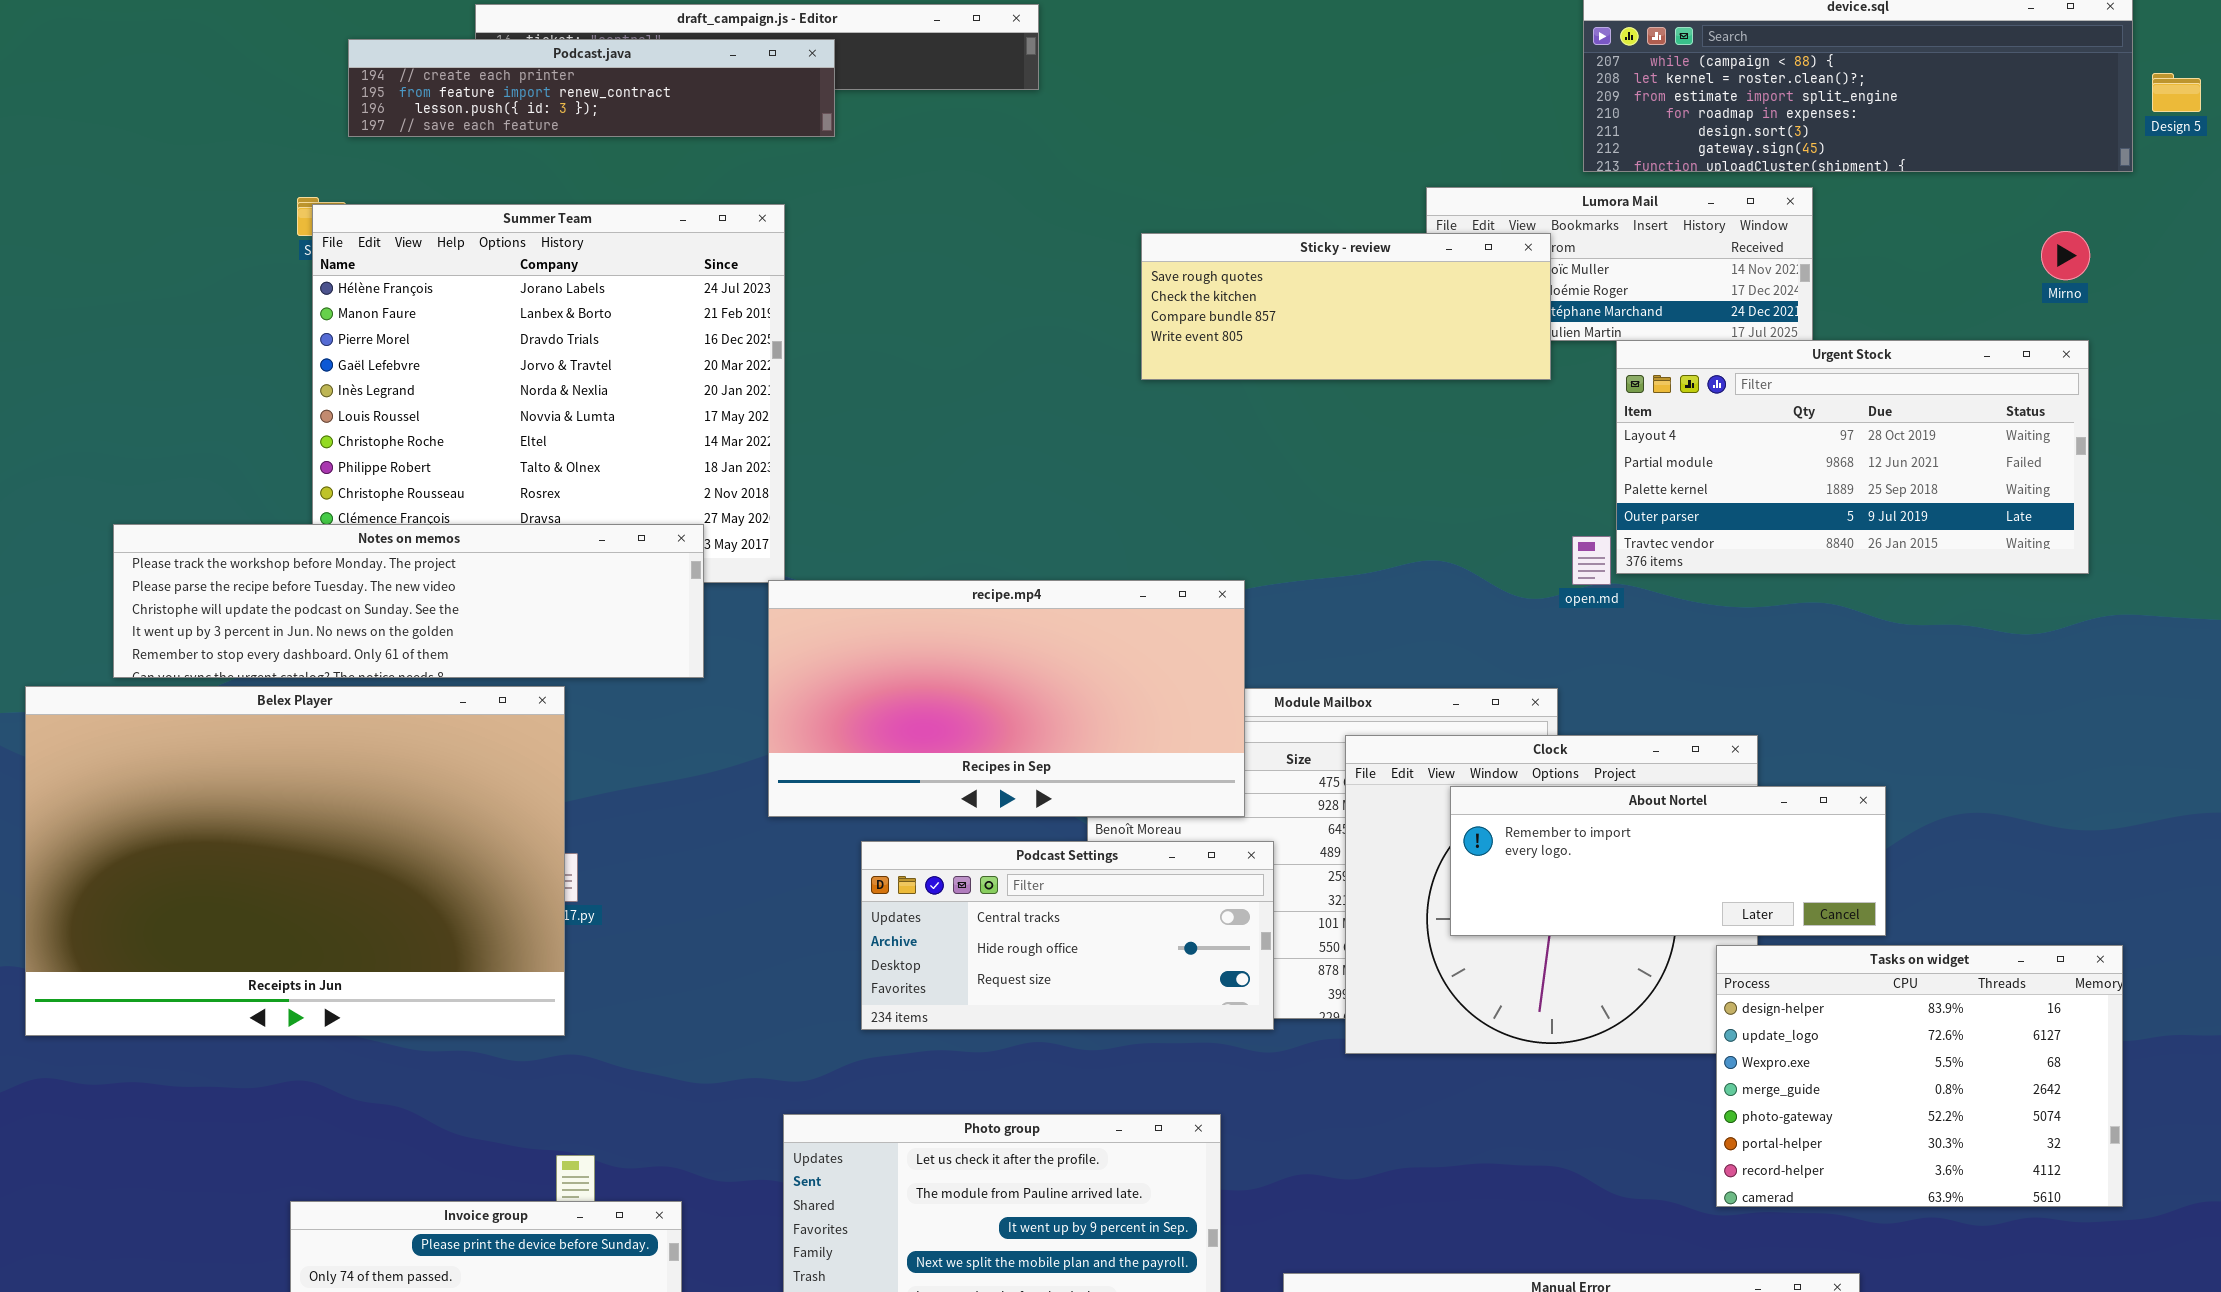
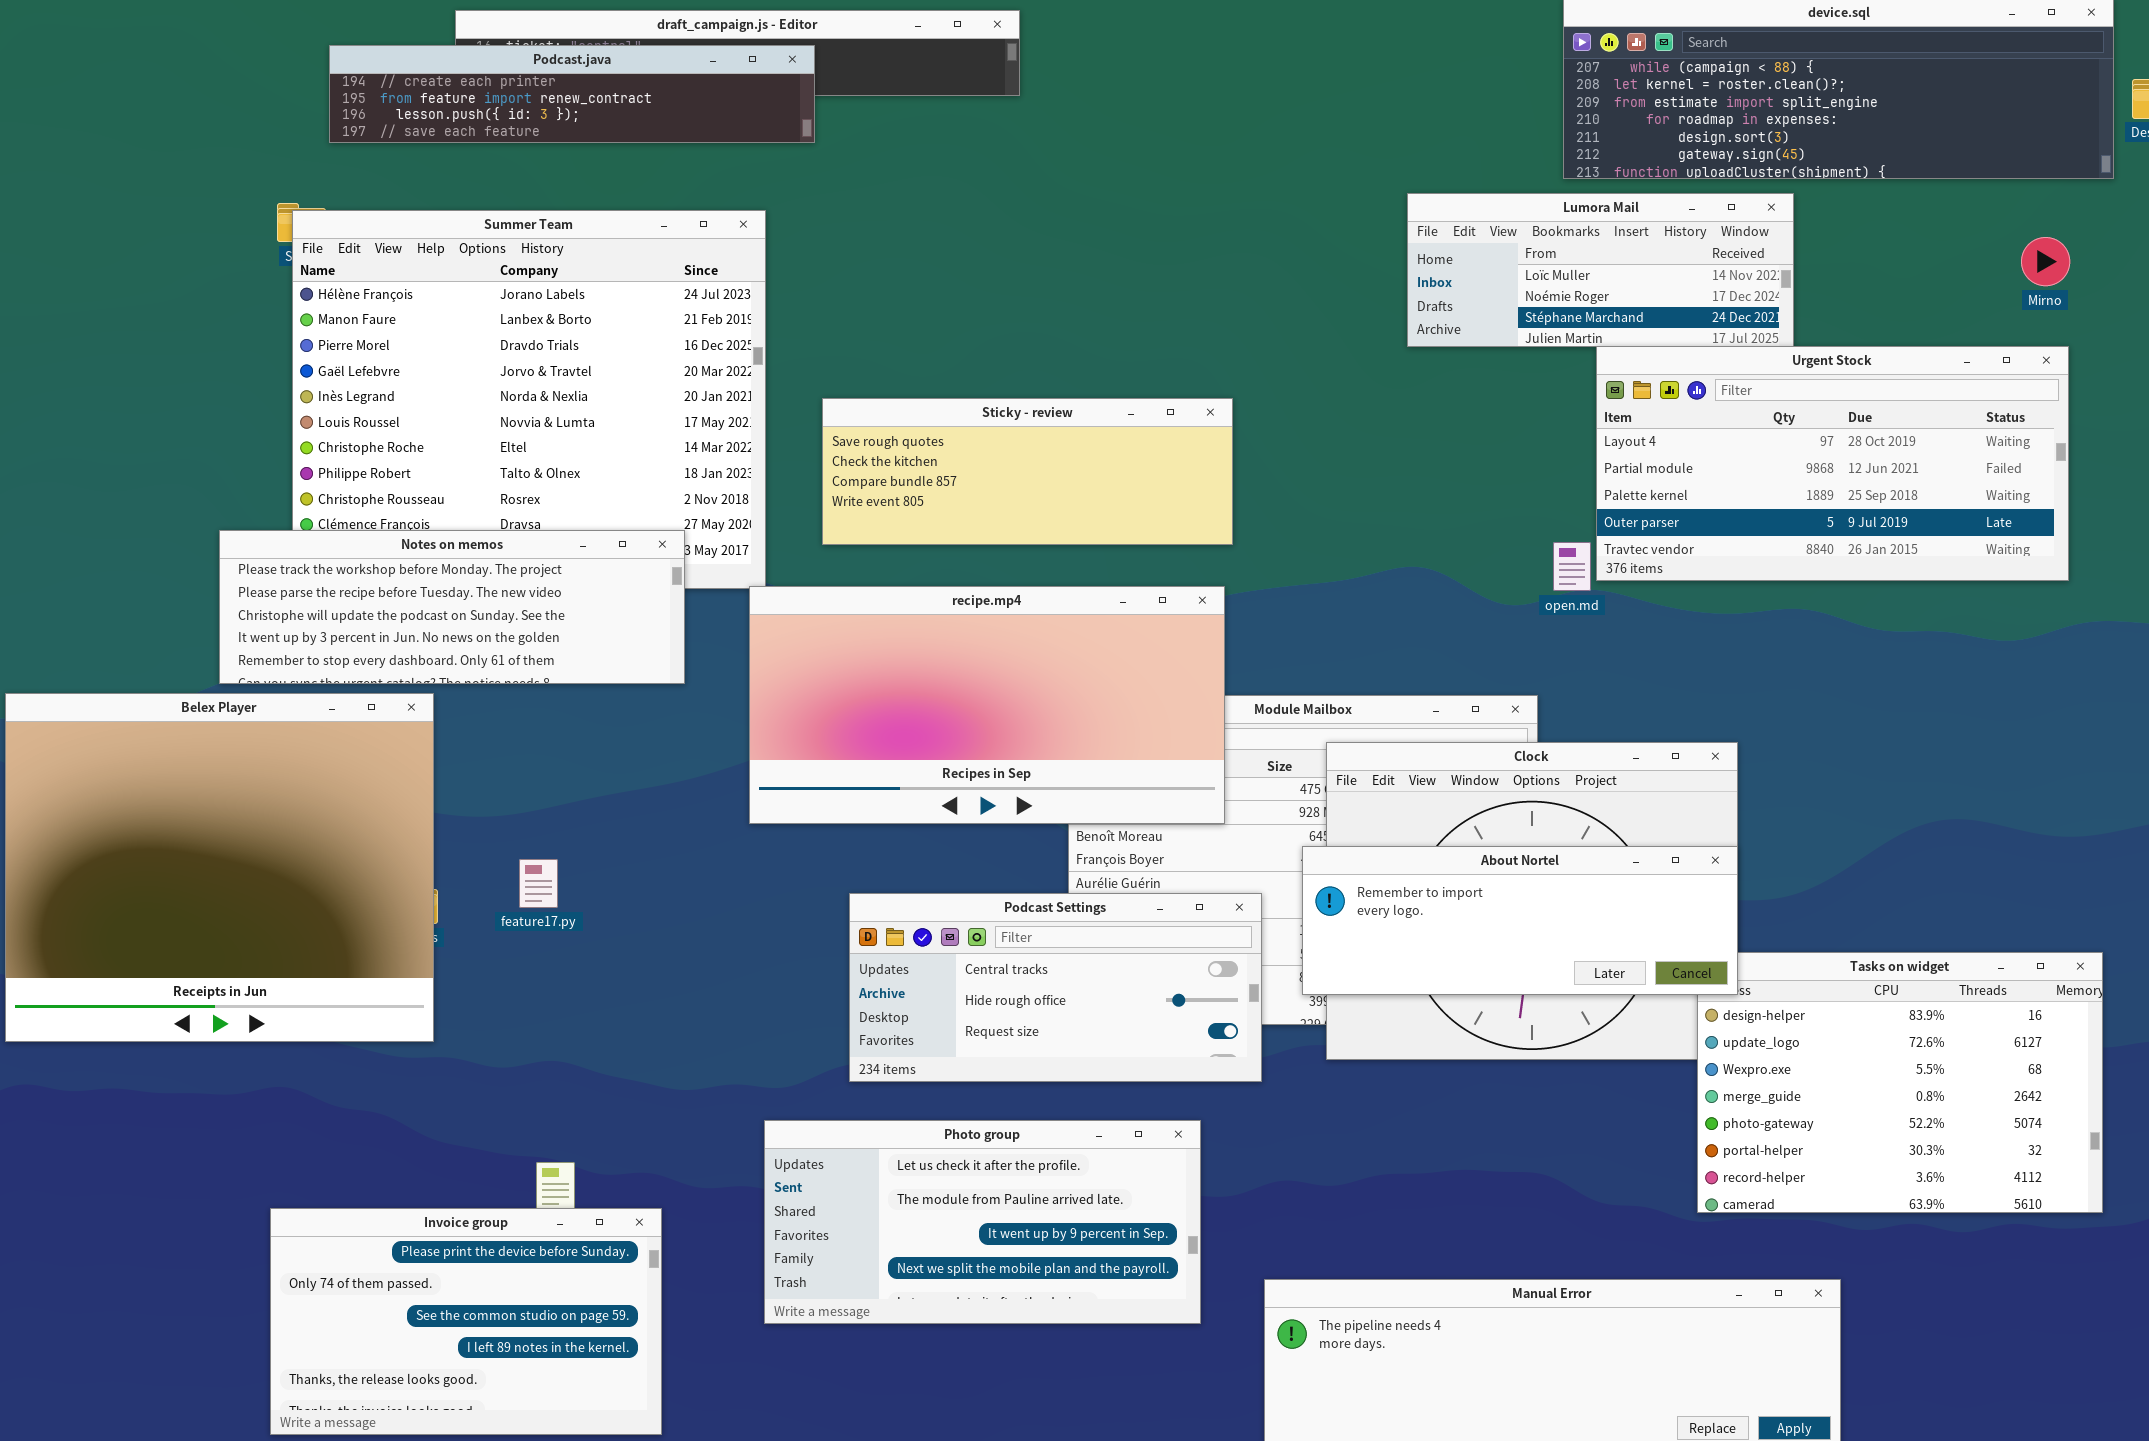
Sticky - review: [1141,233,1551,380] -> [822,398,1233,545], moved
Notes on memos: [113,524,704,678] -> [219,530,685,684], resized
Belex Player: [25,686,565,1036] -> [5,693,434,1042], resized
About Nortel: [1450,786,1886,936] -> [1302,846,1738,995], moved
Podcast Settings: [861,841,1274,1030] -> [849,893,1262,1082], moved

